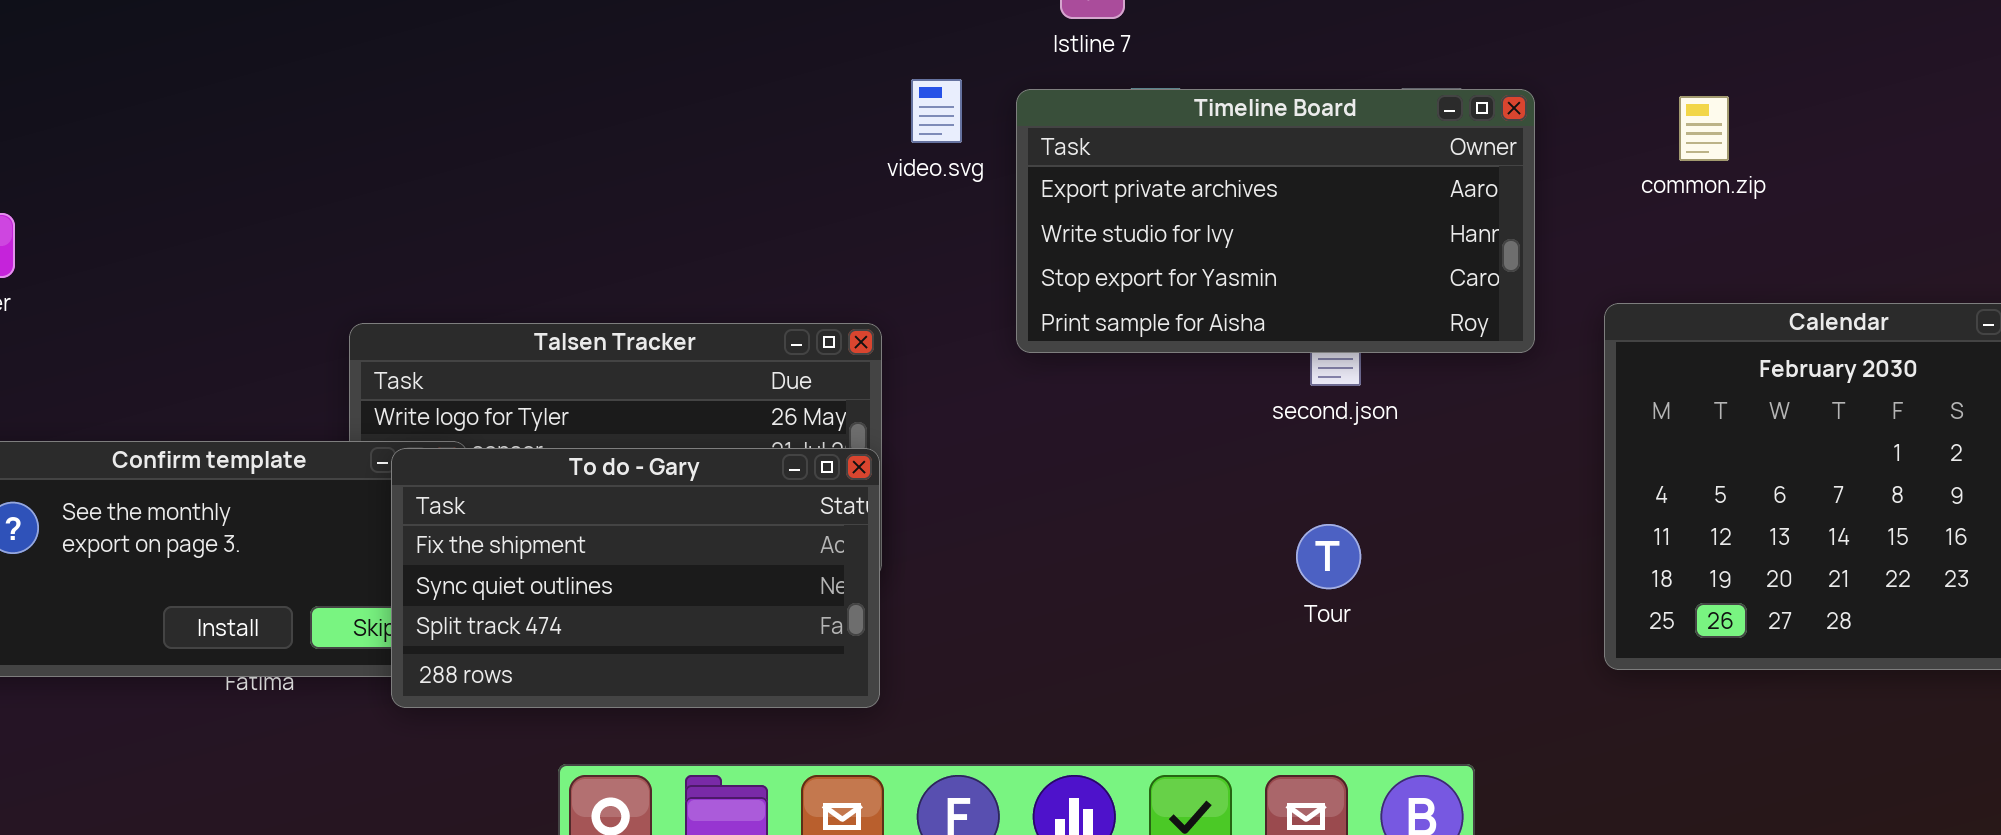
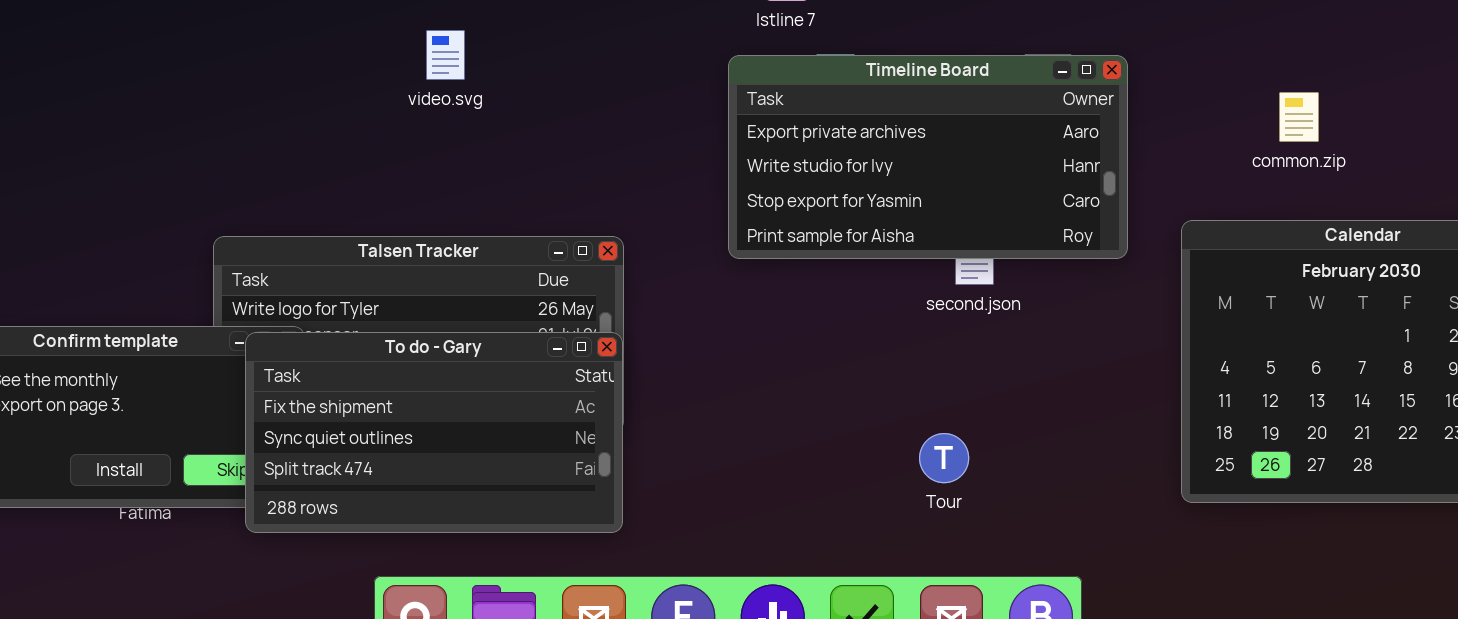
video.svg: [911,79,962,143] -> [426,30,465,80], moved
common.zip: [1679,96,1729,161] -> [1279,92,1319,142], moved
Tour: [1296,524,1361,589] -> [919,433,969,483], moved

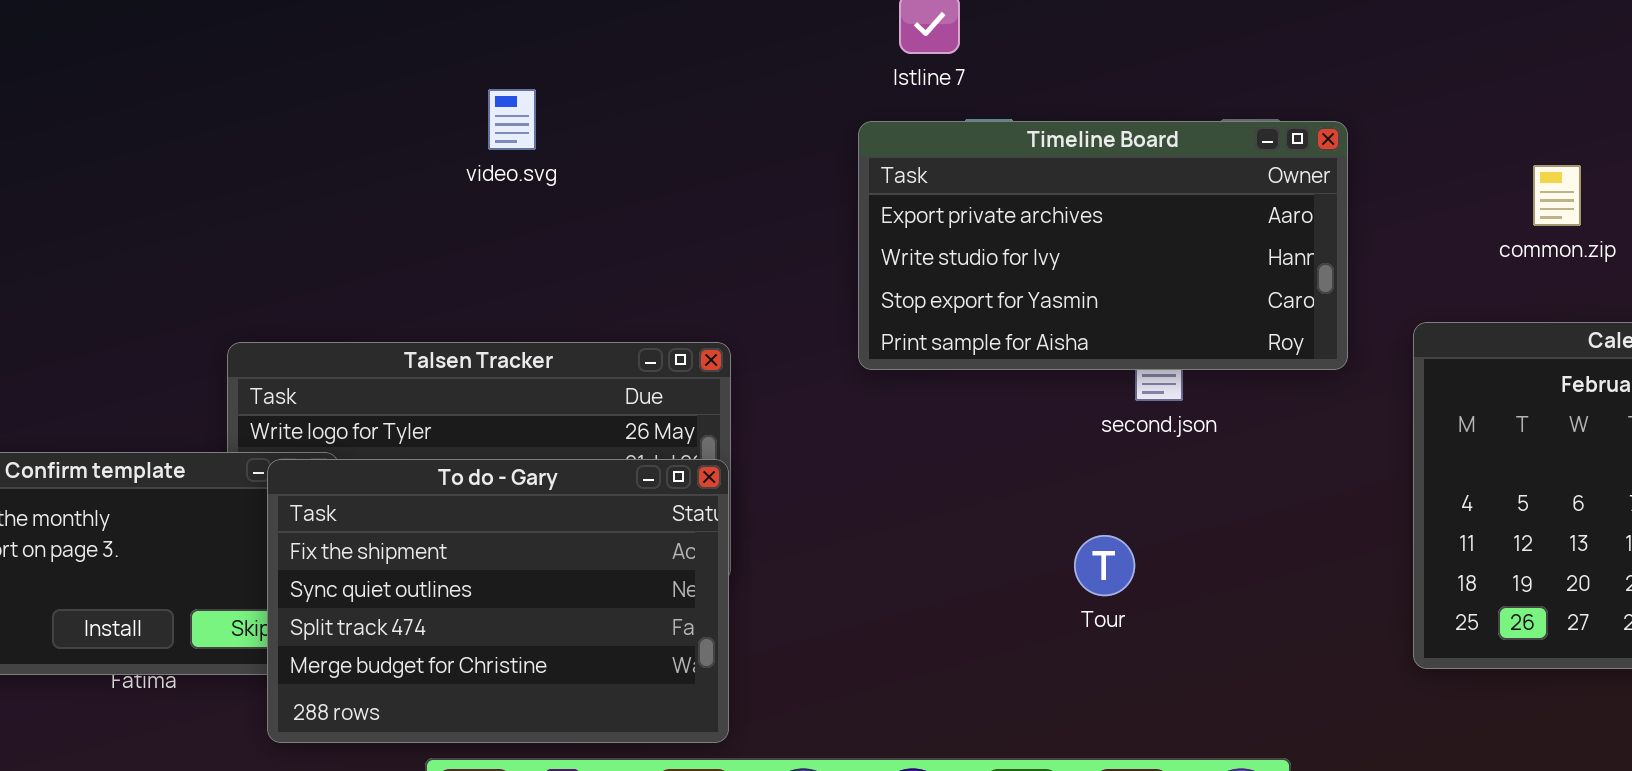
To do - Gary: [245,332,623,533] -> [267,459,729,743], resized
Tour: [919,433,969,483] -> [1074,535,1135,596], moved

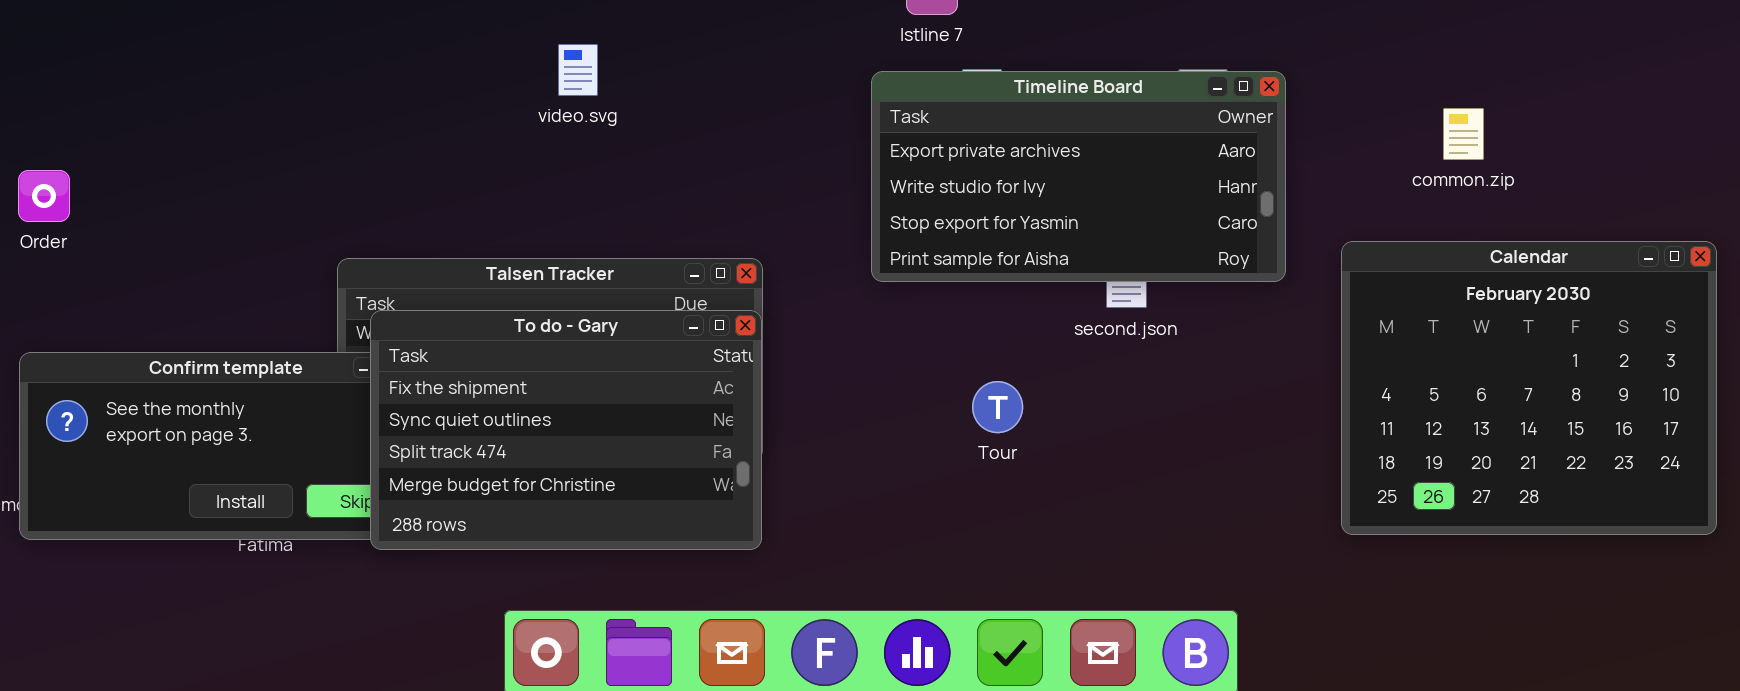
To do - Gary: [267,459,729,743] -> [370,310,762,550], moved
Tour: [1074,535,1135,596] -> [972,381,1023,433], moved

